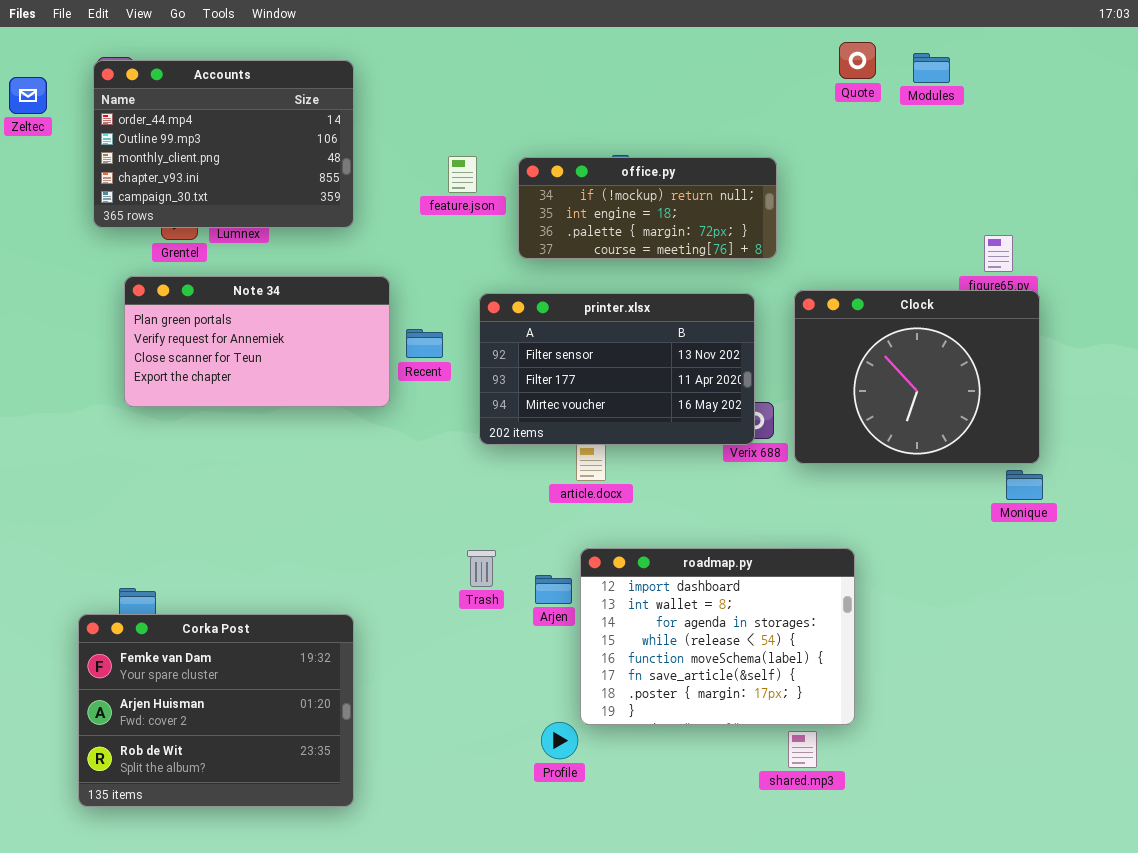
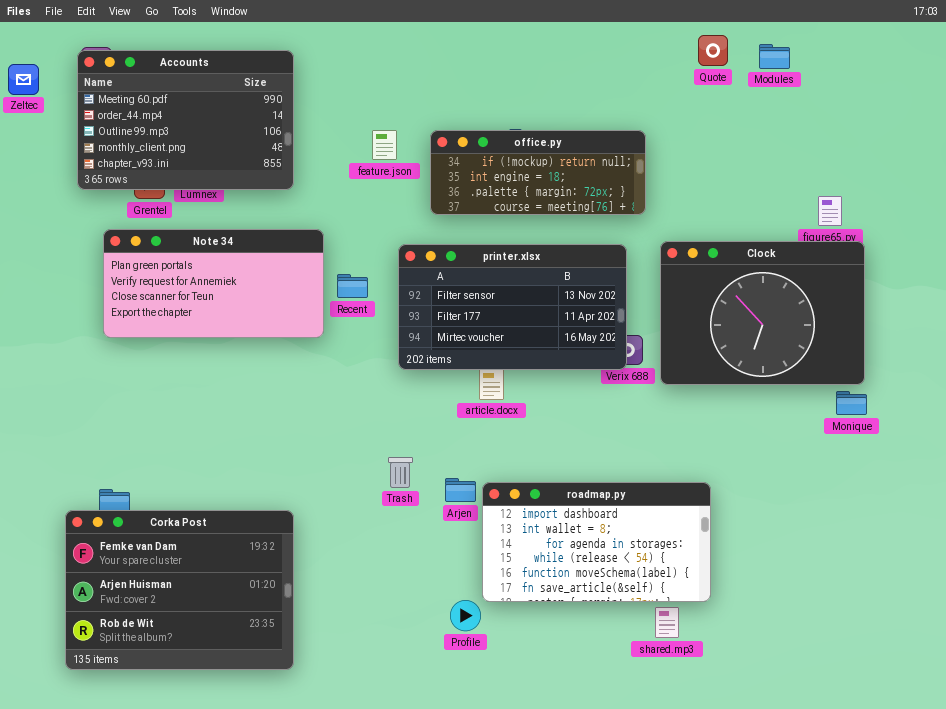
Accounts: [93,60,354,228] -> [77,50,294,190], scrolled up 1 row
roadmap.py: [580,548,855,725] -> [482,482,711,602], resized

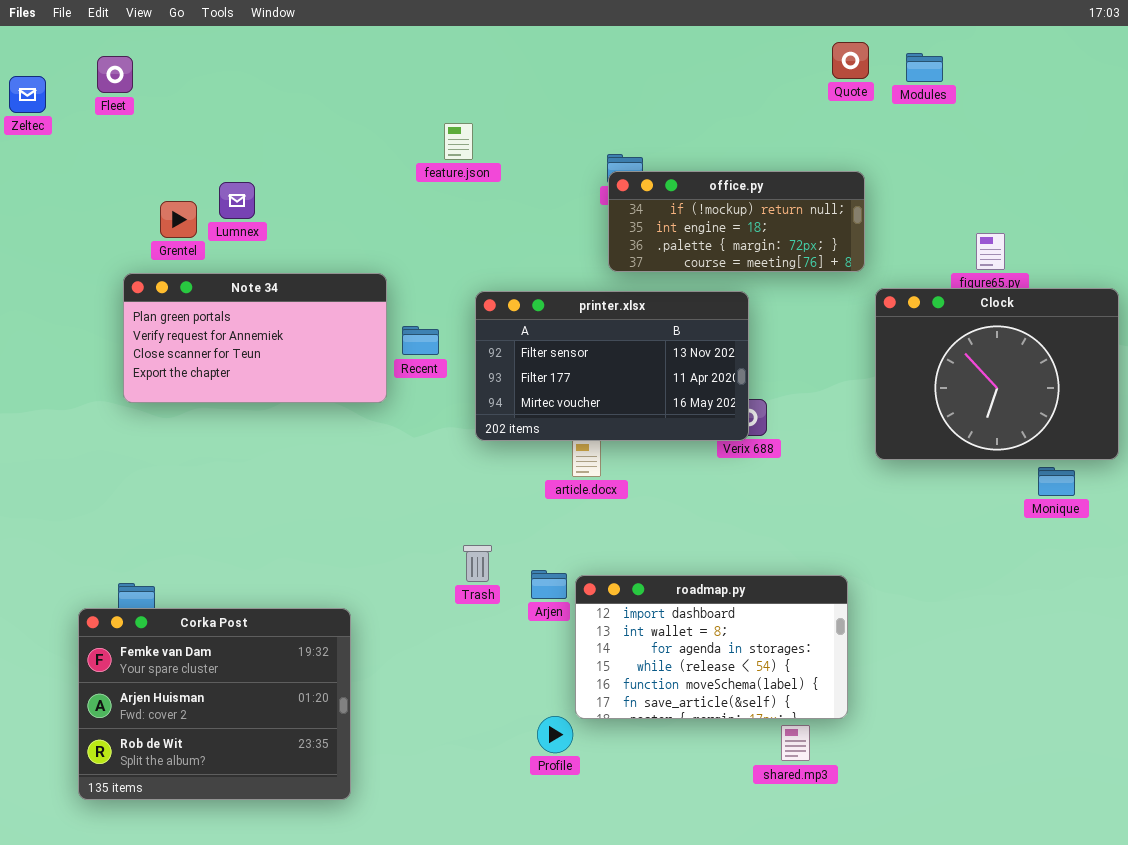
Accounts: [77,50,294,190] -> none, closed
feature.json: [372,130,397,160] -> [444,123,473,160], moved
office.py: [430,130,646,215] -> [608,171,865,272], moved
Clock: [660,241,865,385] -> [875,288,1119,460], moved
Monique: [836,391,867,415] -> [1038,467,1075,496], moved

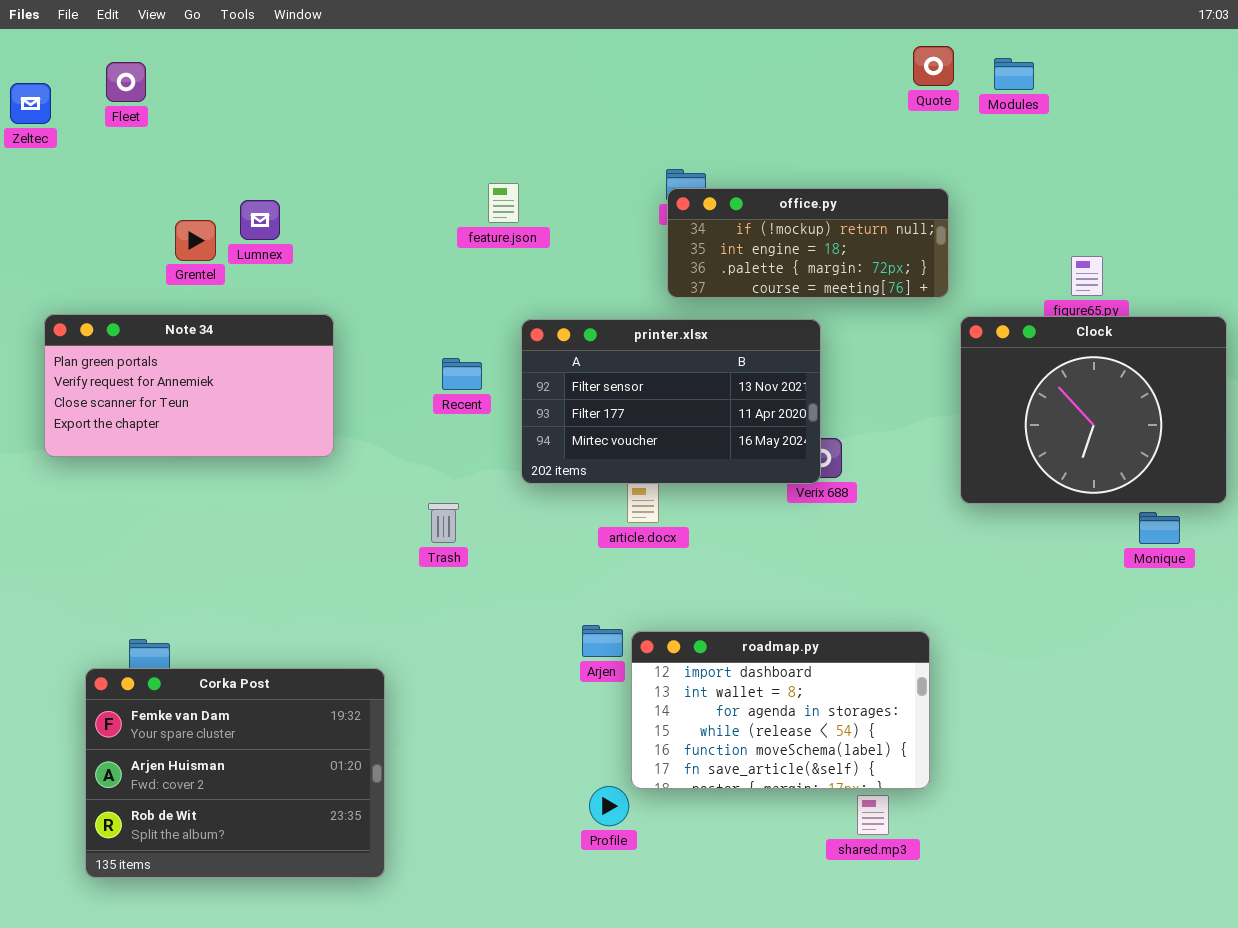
feature.json: [444,123,473,160] -> [488,183,519,223], moved
Note 34: [123,273,387,403] -> [44,314,334,457], moved
Trash: [463,545,492,582] -> [428,503,459,543], moved

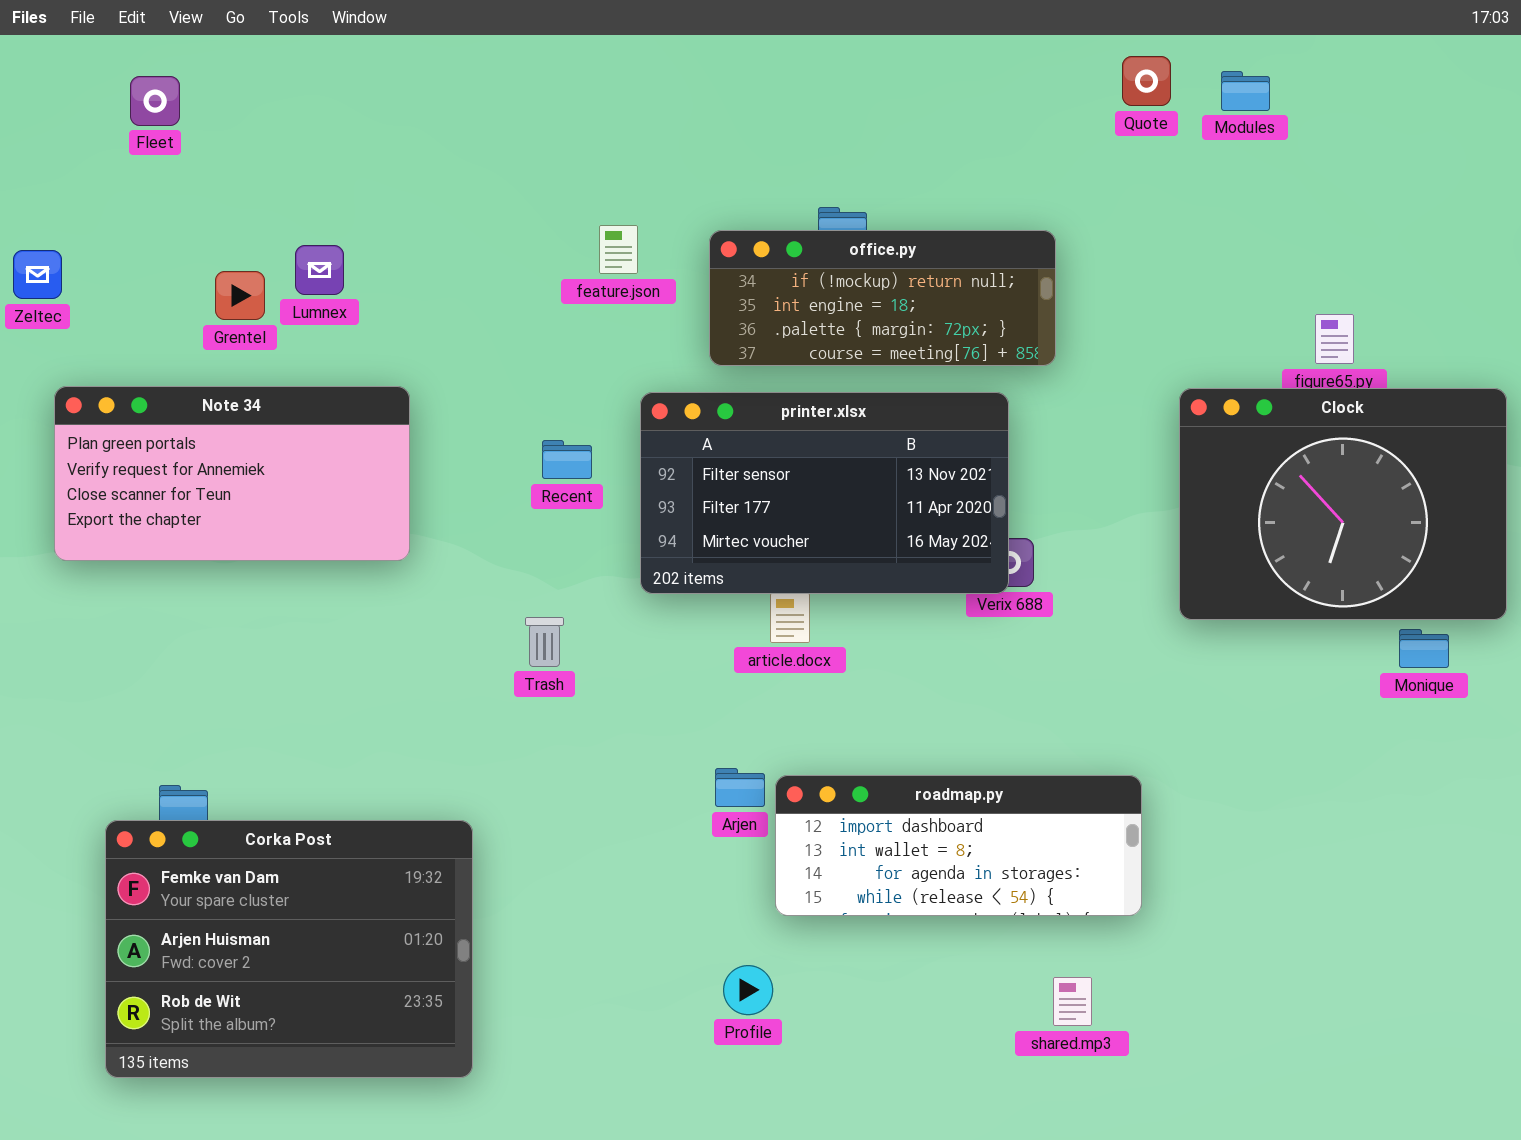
Zeltec: [10,83,51,124] -> [13,250,62,299], moved
office.py: [667,188,949,298] -> [709,230,1056,366], moved
roadmap.py: [631,631,930,789] -> [775,775,1142,916], resized

